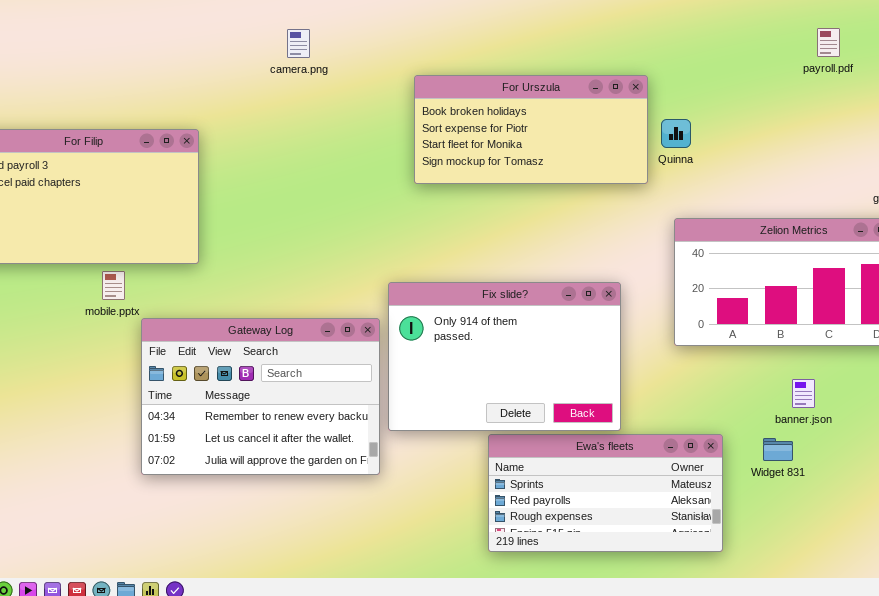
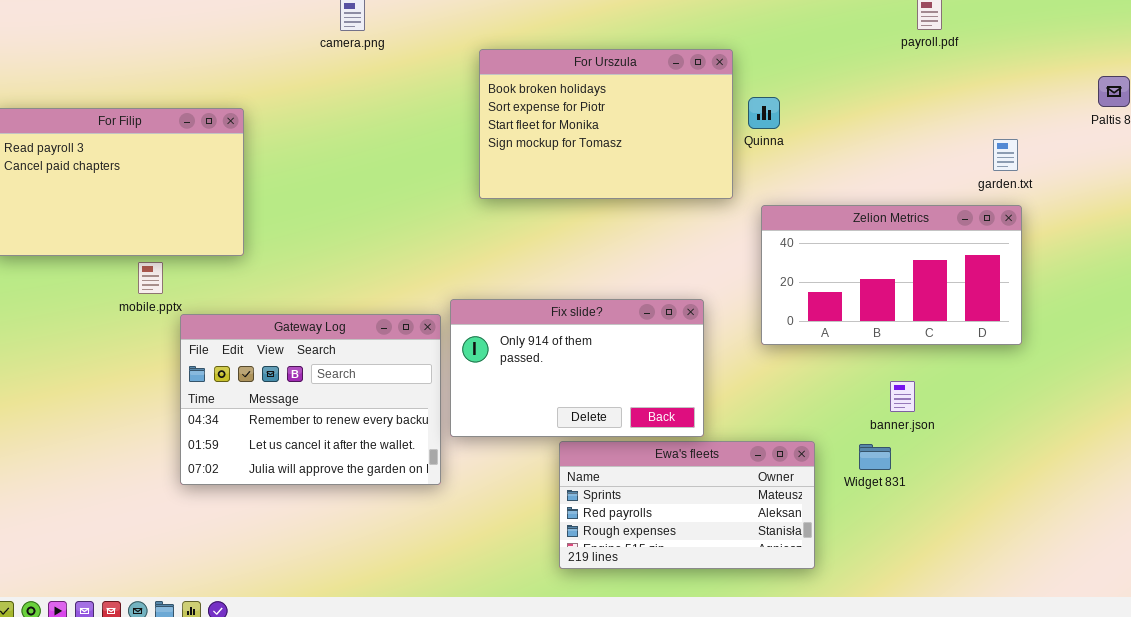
For Urszula: [414,75,648,184] -> [479,49,733,199], resized
Fix slide?: [388,282,621,431] -> [450,299,704,437], resized

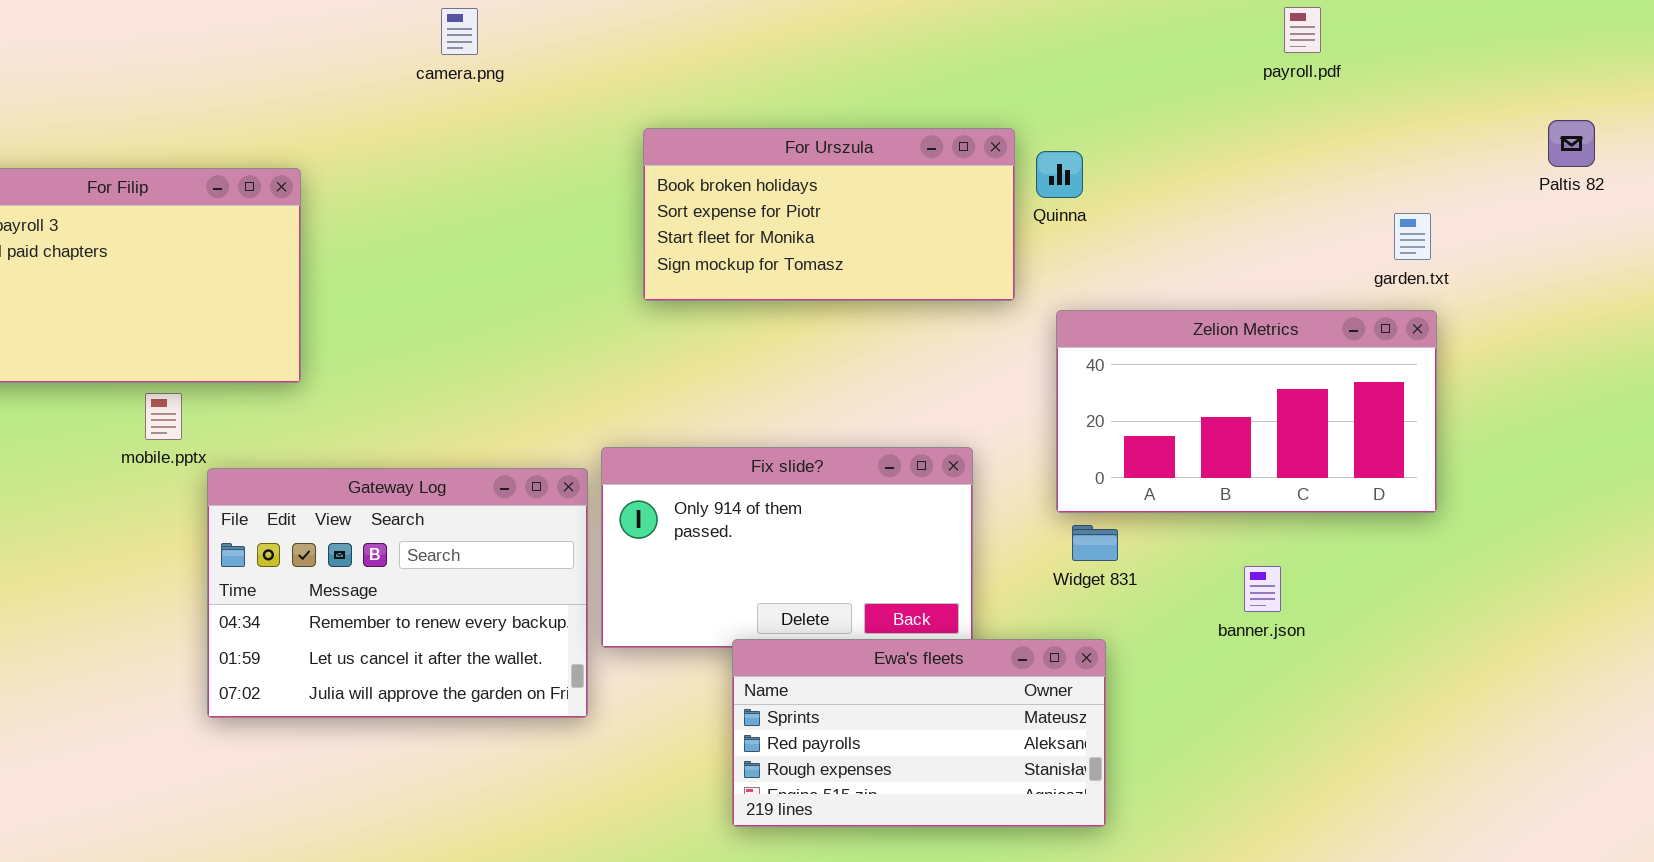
For Urszula: [479,49,733,199] -> [643,128,1015,301], resized
Ewa's fleets: [559,441,815,569] -> [732,639,1106,827], moved
Widget 831: [859,444,891,470] -> [1072,525,1118,561], moved

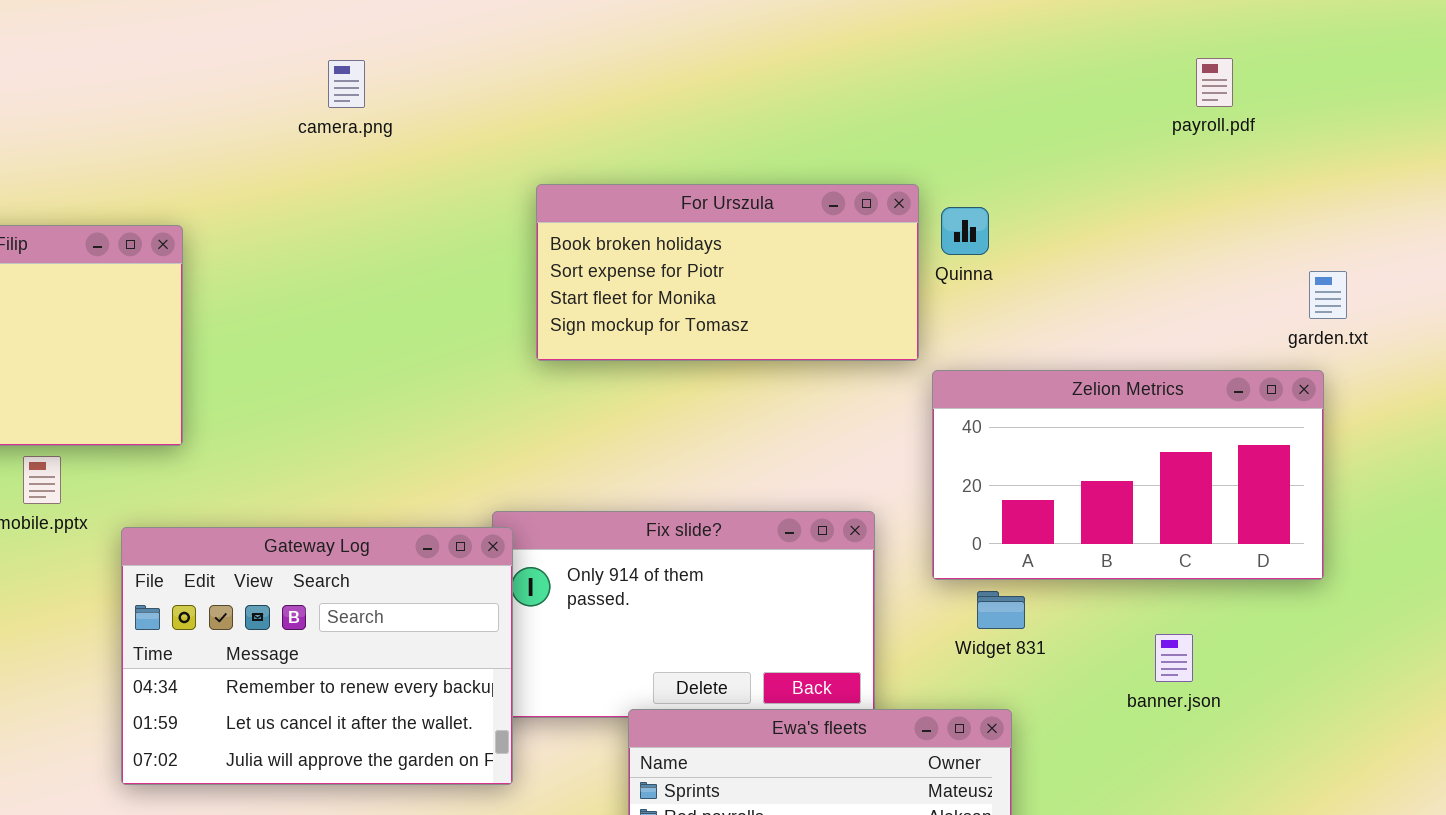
Zelion Metrics: [1056,310,1437,513] -> [932,370,1324,580], moved
Gateway Log: [207,468,588,718] -> [121,527,513,785], moved

